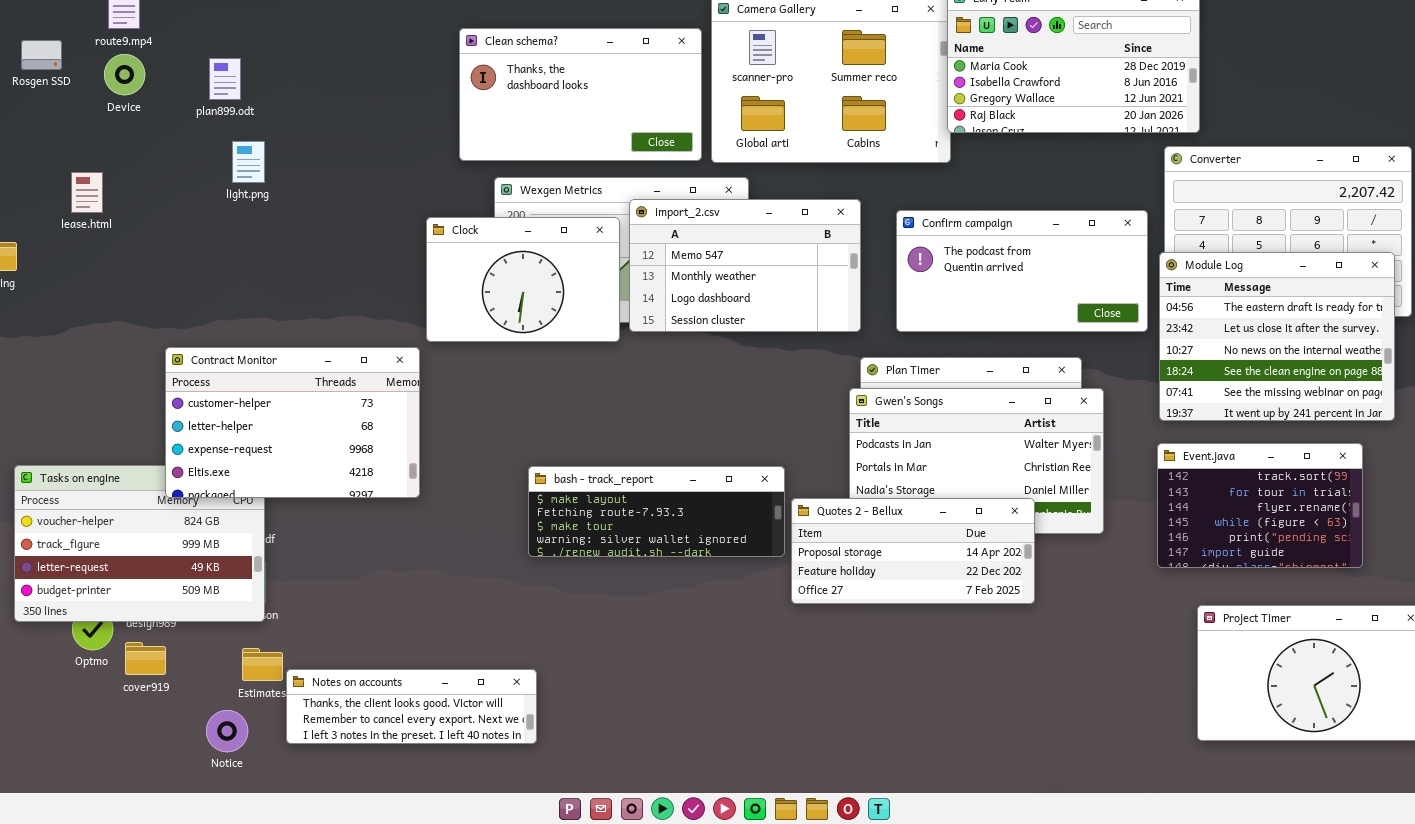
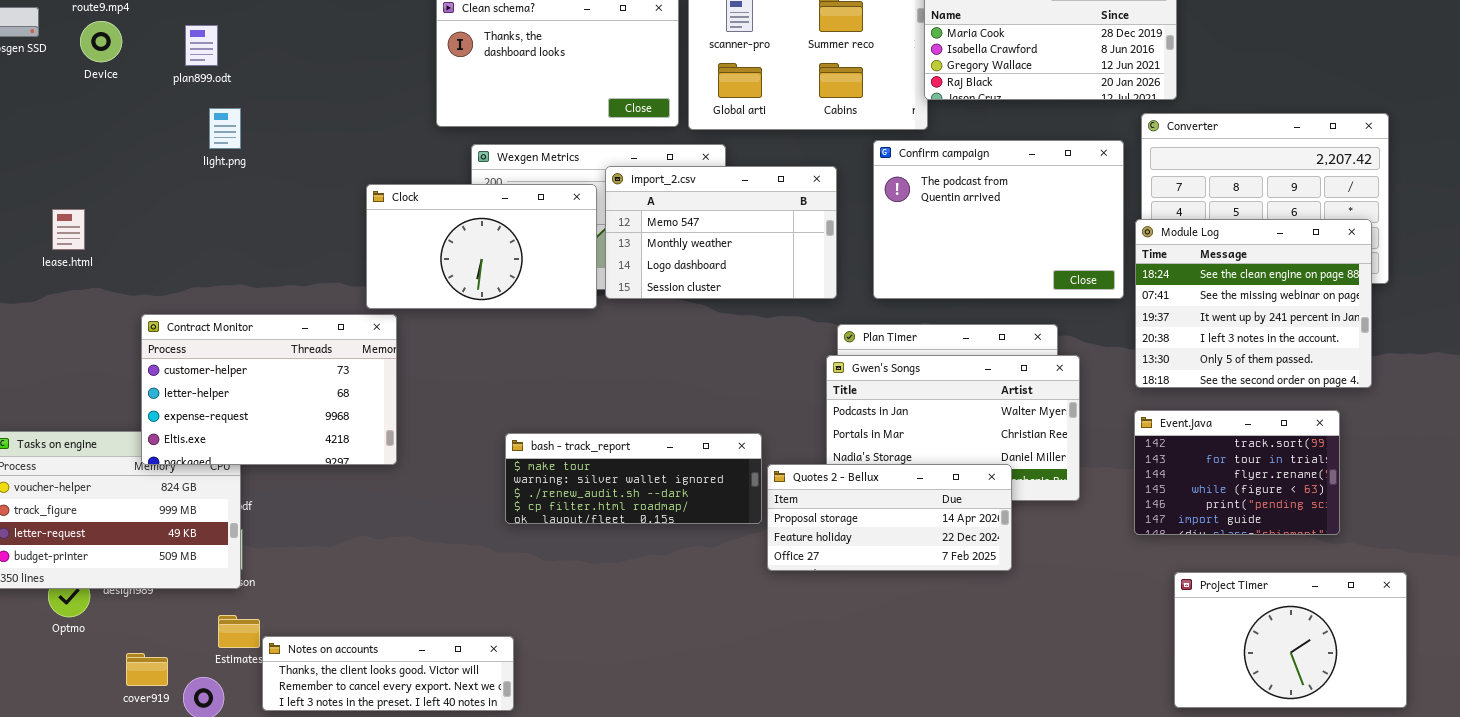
lease.html: [71,172,103,213] -> [52,209,85,250], moved
Confirm campaign: [896,210,1148,332] -> [873,140,1124,299], resized
Clock: [426,217,620,342] -> [366,184,597,309], resized
Module Log: [1159,252,1395,421] -> [1135,219,1372,388], scrolled down 3 rows
bash - track_report: [528,466,785,557] -> [505,433,762,524], scrolled down 2 rows
cover919: [125,642,166,675] -> [126,653,168,686], moved

